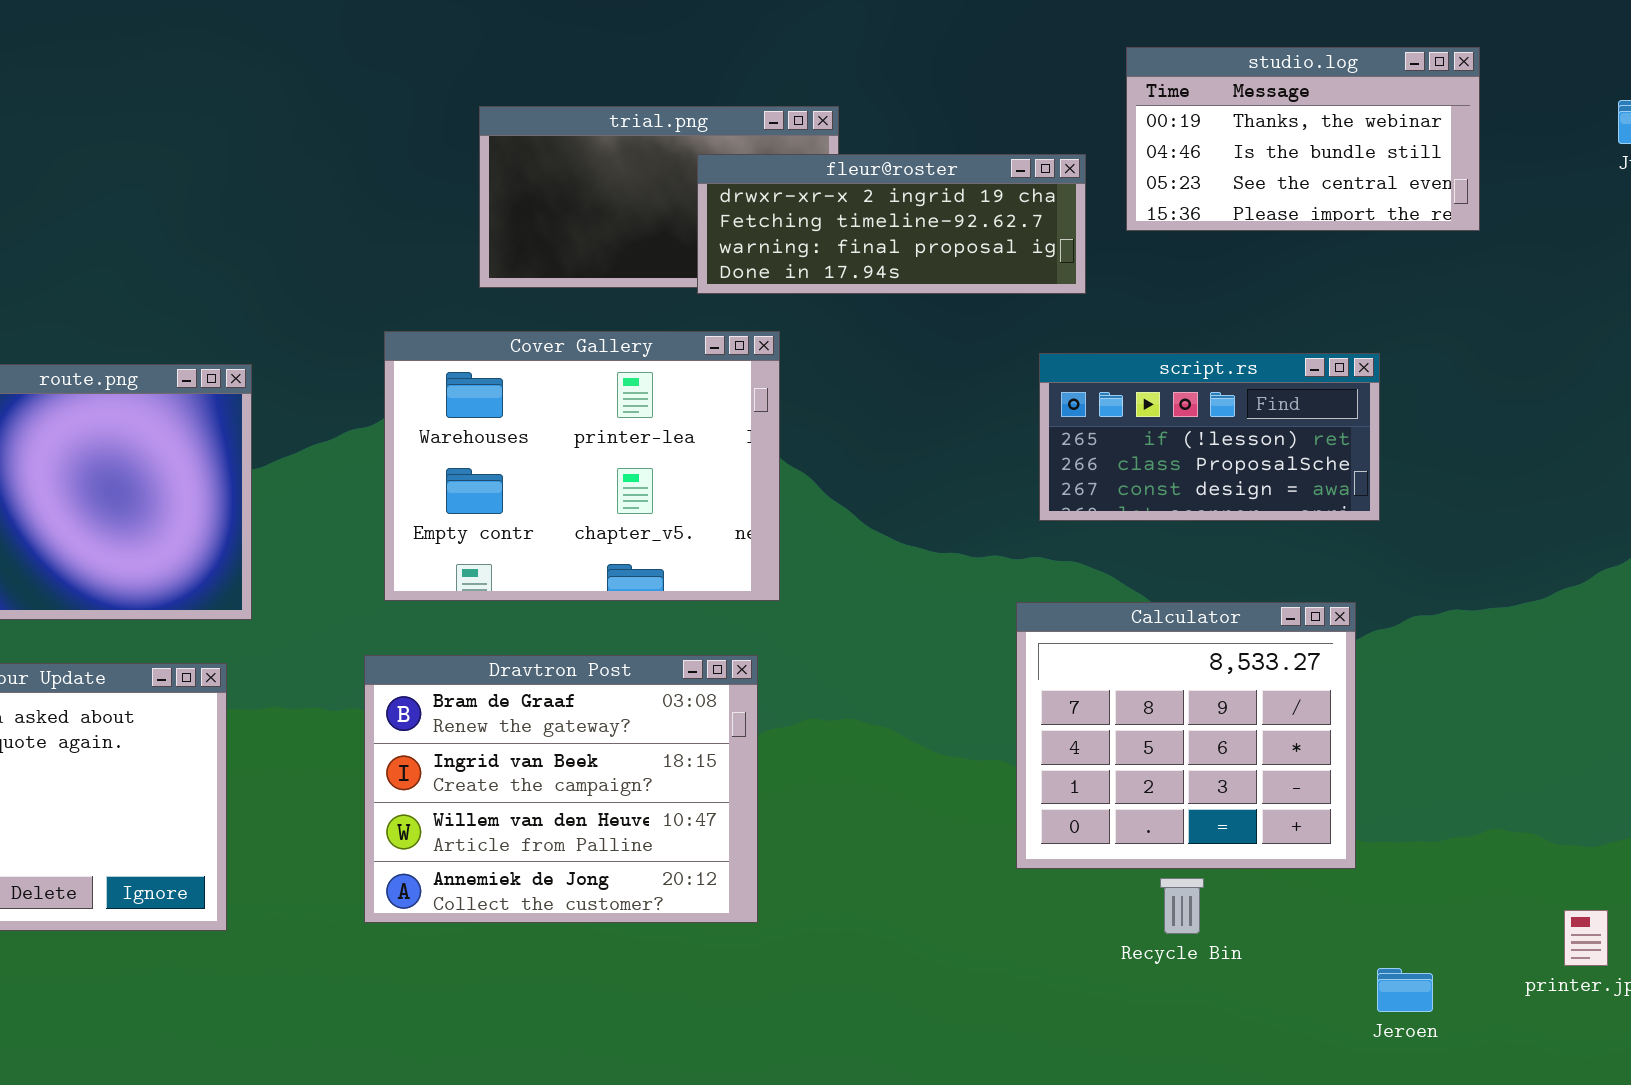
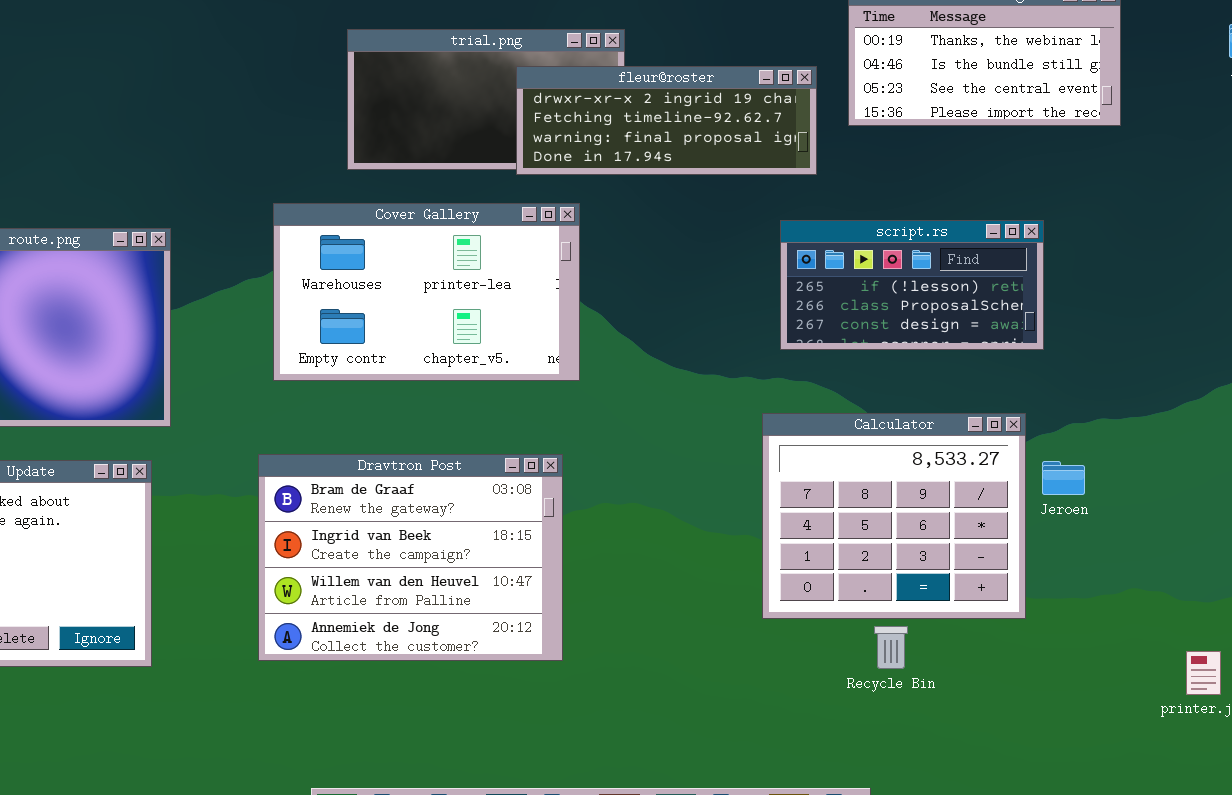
Cover Gallery: [384,331,780,601] -> [273,203,580,381], resized
Jeroen: [1377,968,1433,1012] -> [1042,461,1085,495], moved

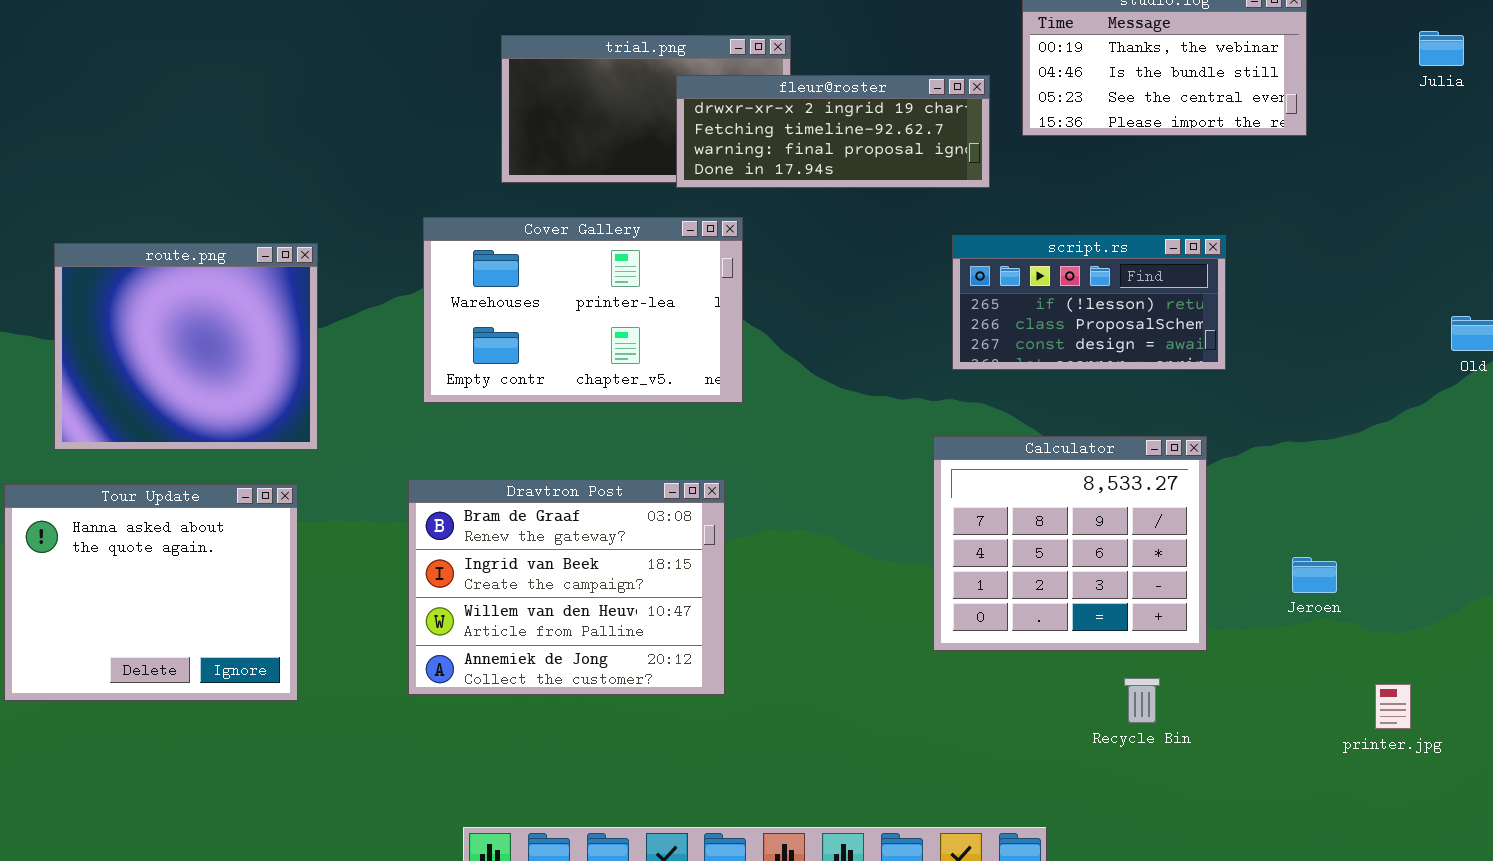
Jeroen: [1042,461,1085,495] -> [1292,557,1337,593], moved
Recycle Bin: [874,626,908,669] -> [1124,678,1160,723], moved

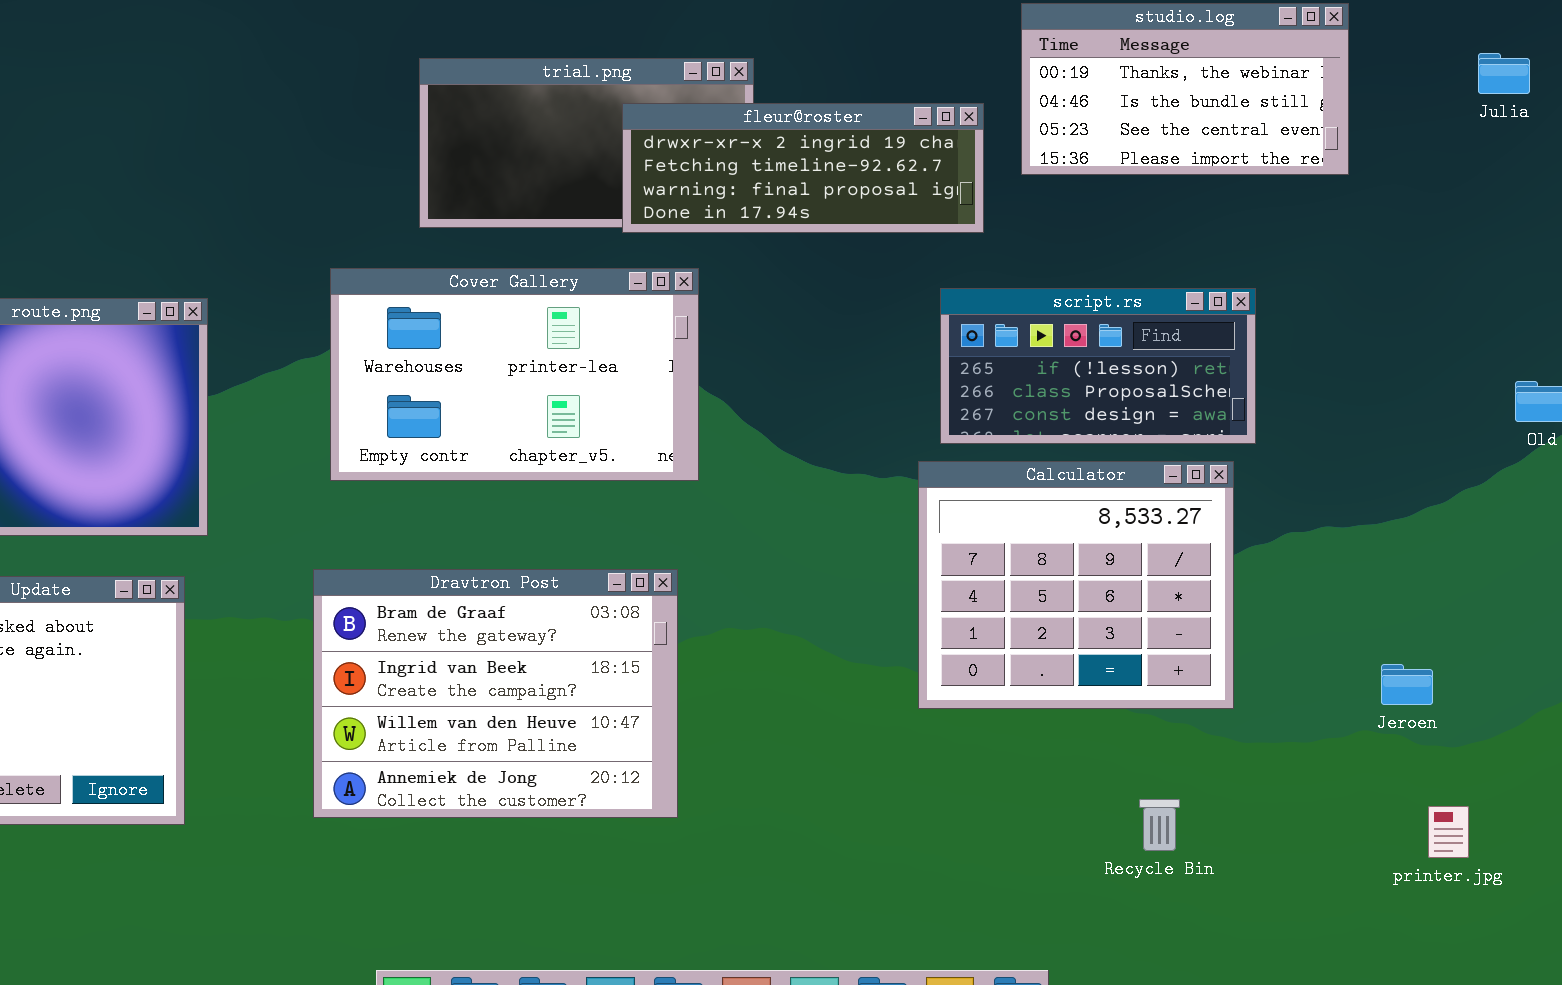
Calculator: [933,436,1207,651] -> [918,461,1234,709], moved
Jeroen: [1292,557,1337,593] -> [1381,664,1433,705], moved

